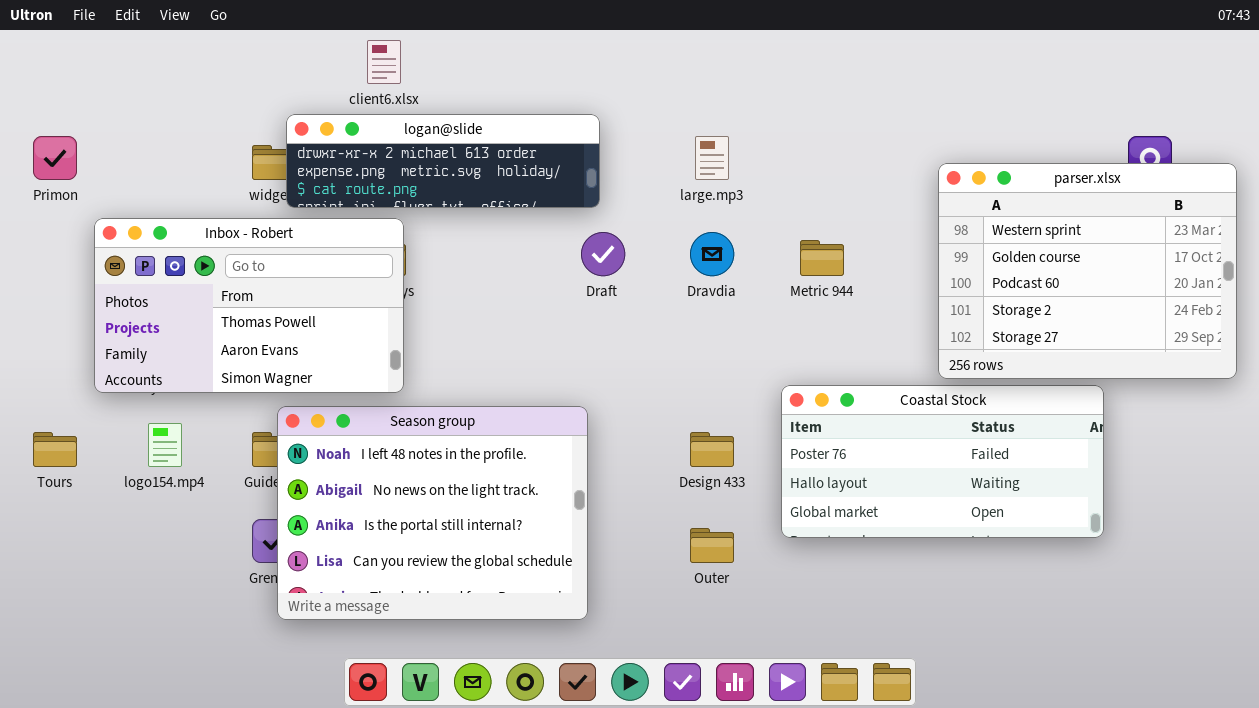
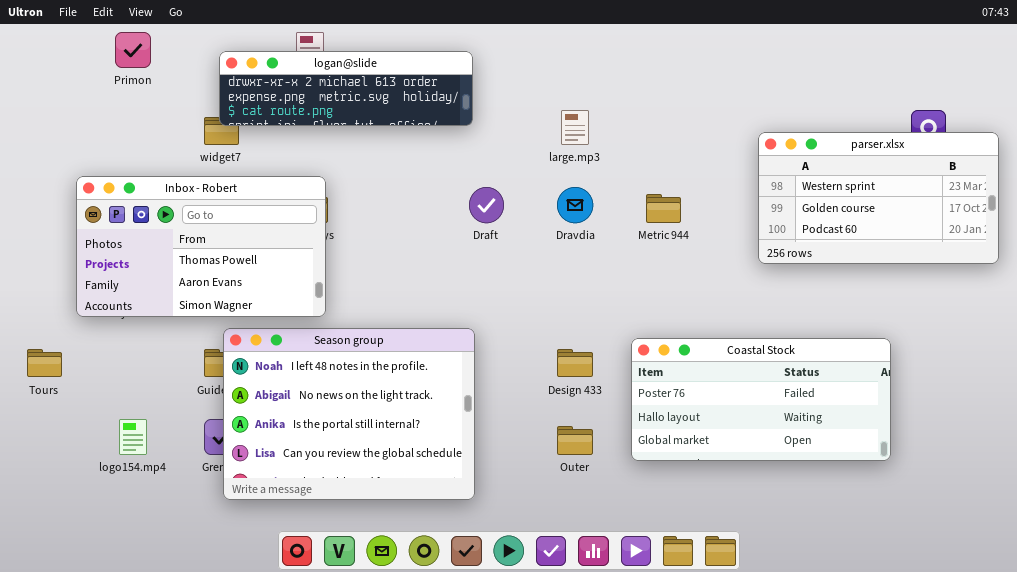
logan@slide: [286,114,600,208] -> [219,51,473,126], moved
Primon: [33,136,77,180] -> [115,32,151,68], moved
parser.xlsx: [938,163,1237,379] -> [758,132,999,264], resized
Coastal Stock: [781,385,1104,538] -> [631,338,891,461], moved
logo154.mp4: [148,423,182,467] -> [119,419,147,455], moved

